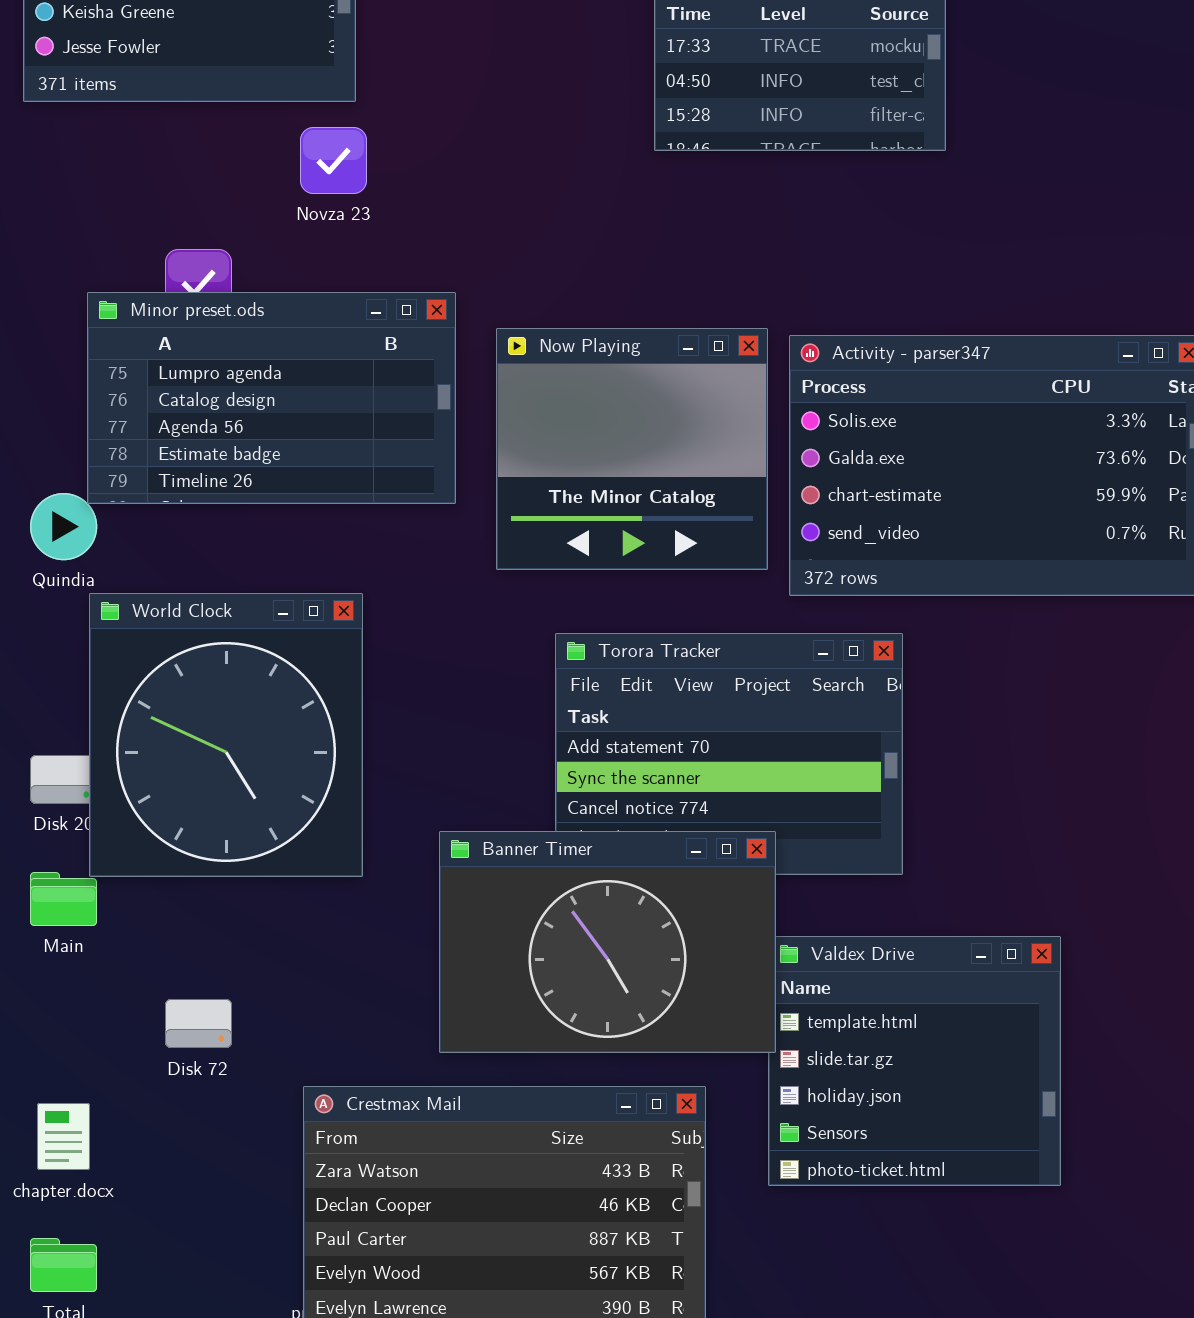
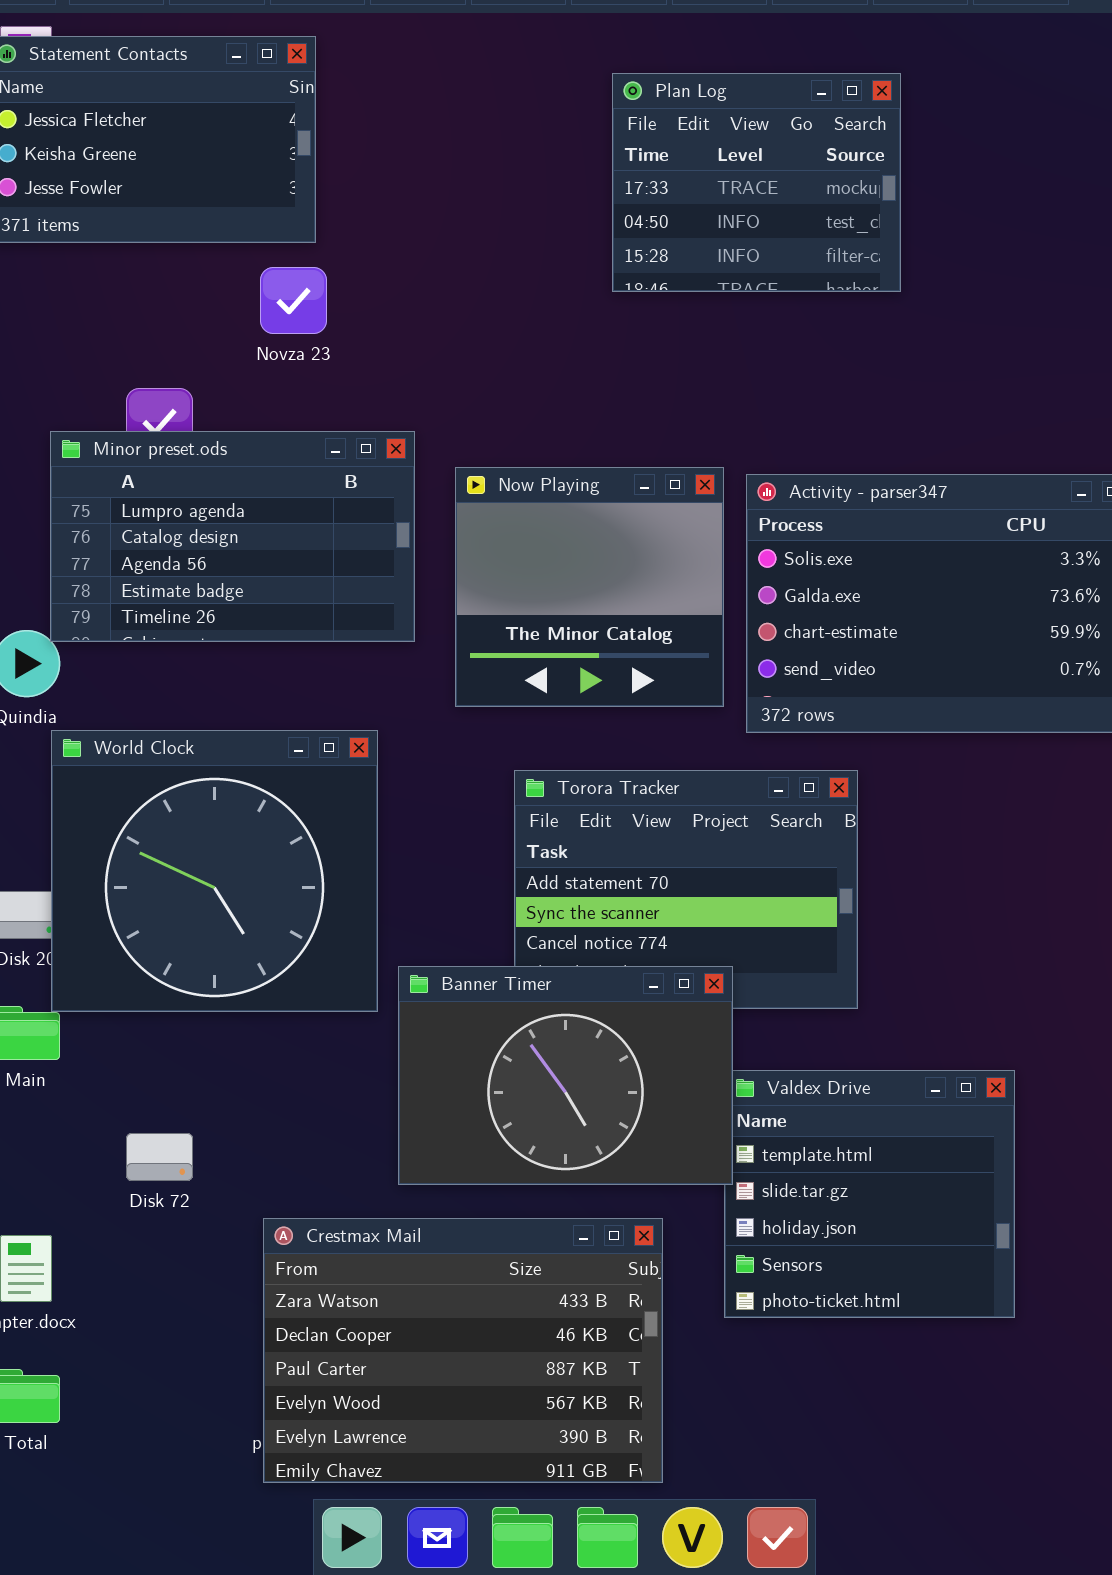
World Clock: [89,593,363,877] -> [51,730,378,1012], resized

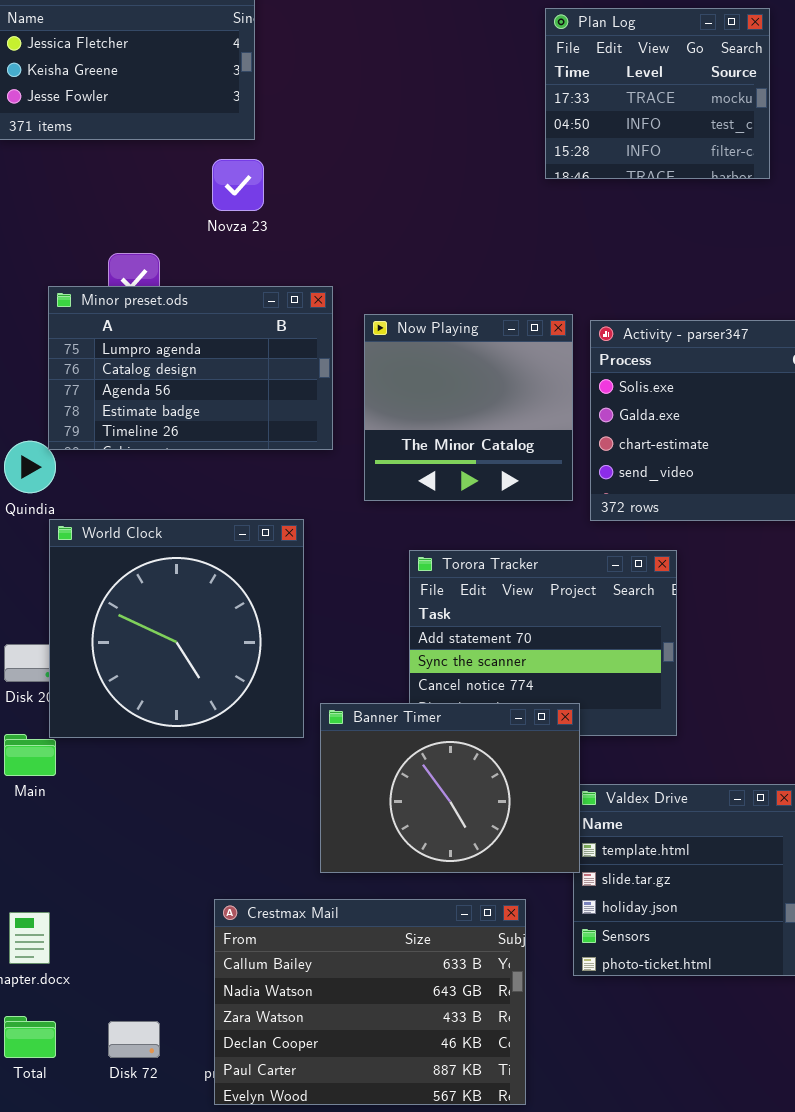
Plan Log: [612,73,901,292] -> [545,8,770,179], moved
Disk 72: [126,1133,193,1181] -> [108,1021,160,1058], moved
Crestmax Mail: [263,1218,663,1483] -> [214,899,526,1105], scrolled up 2 rows

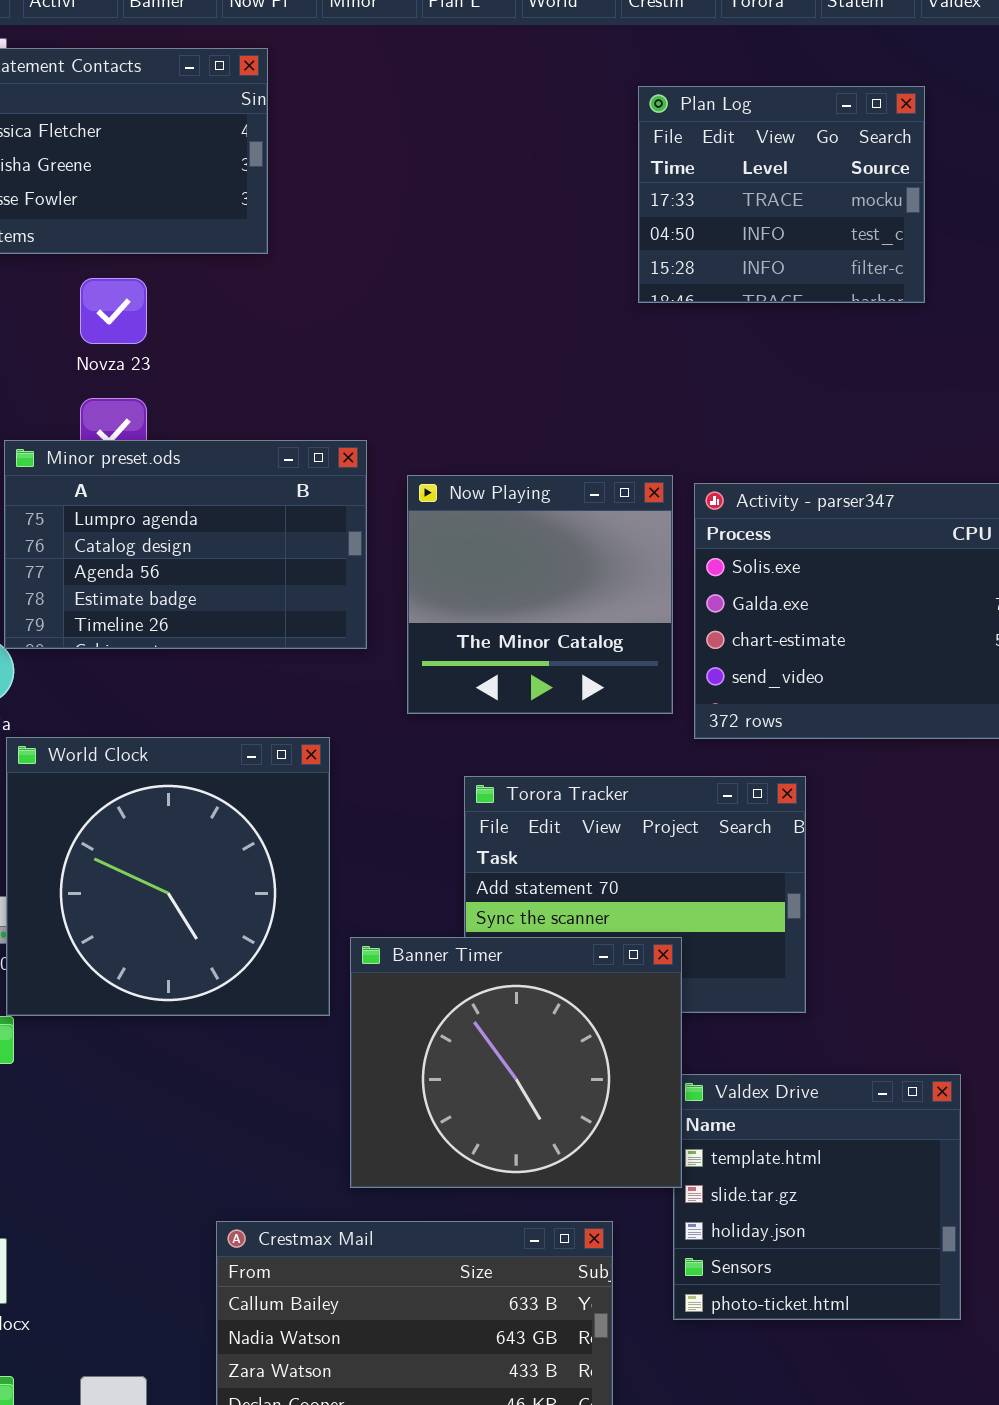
Novza 23: [212,159,264,211] -> [80,278,147,344], moved
Banner Timer: [320,703,580,873] -> [350,937,682,1188], resized

